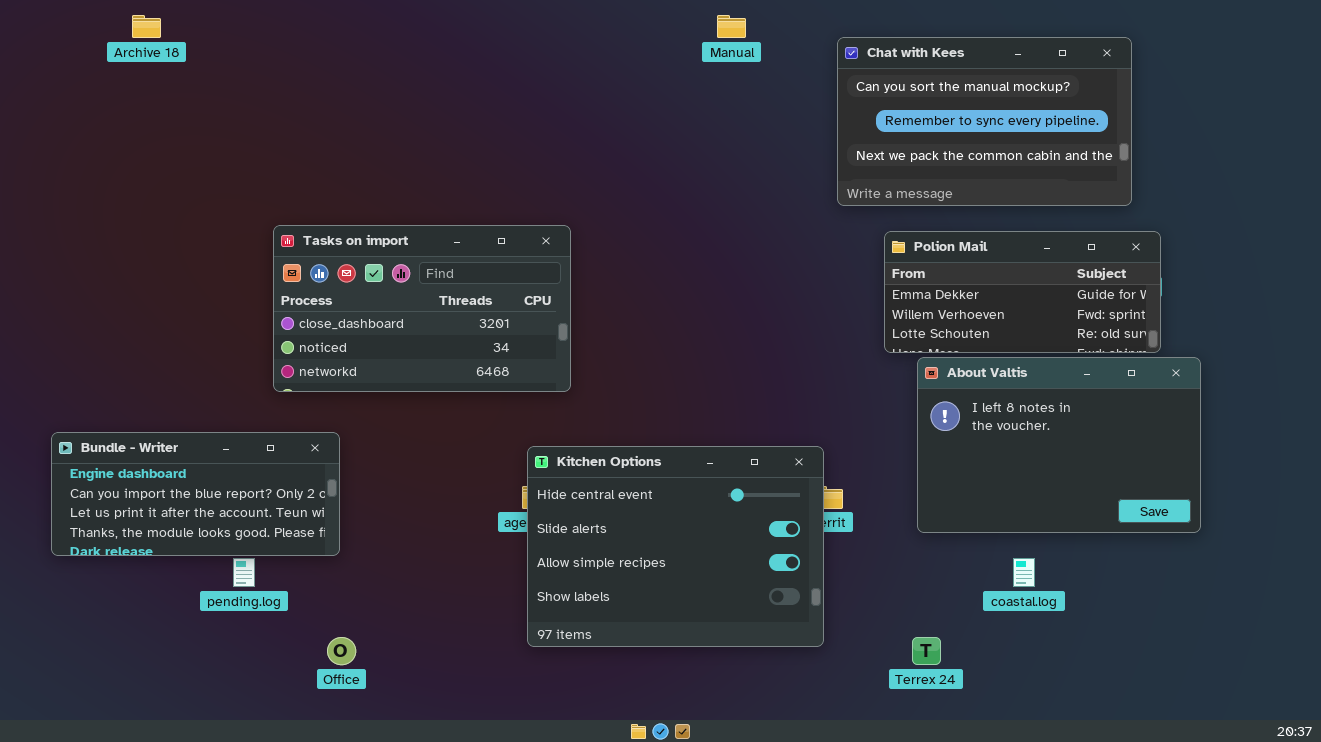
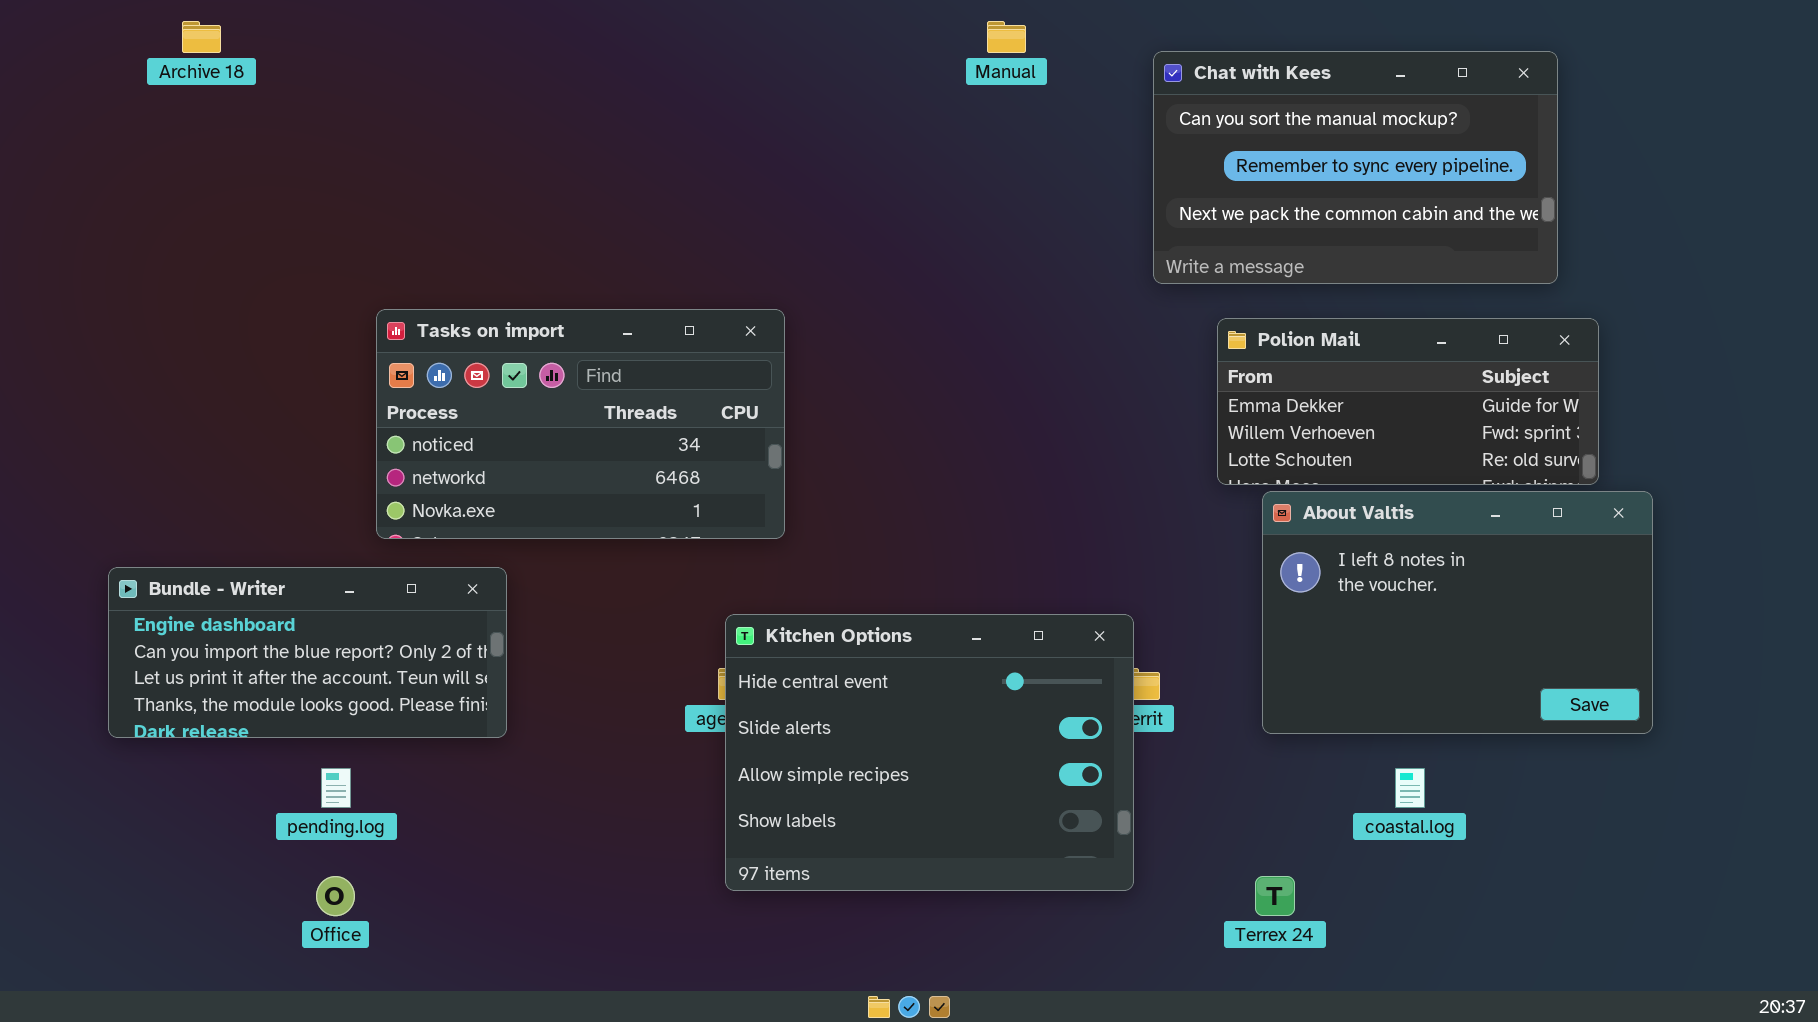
Tasks on import: [273,225,571,392] -> [376,309,785,539], scrolled down 1 row
Bundle - Writer: [51,432,340,556] -> [108,567,507,738], moved
Office: [327,637,356,665] -> [316,876,355,916], moved

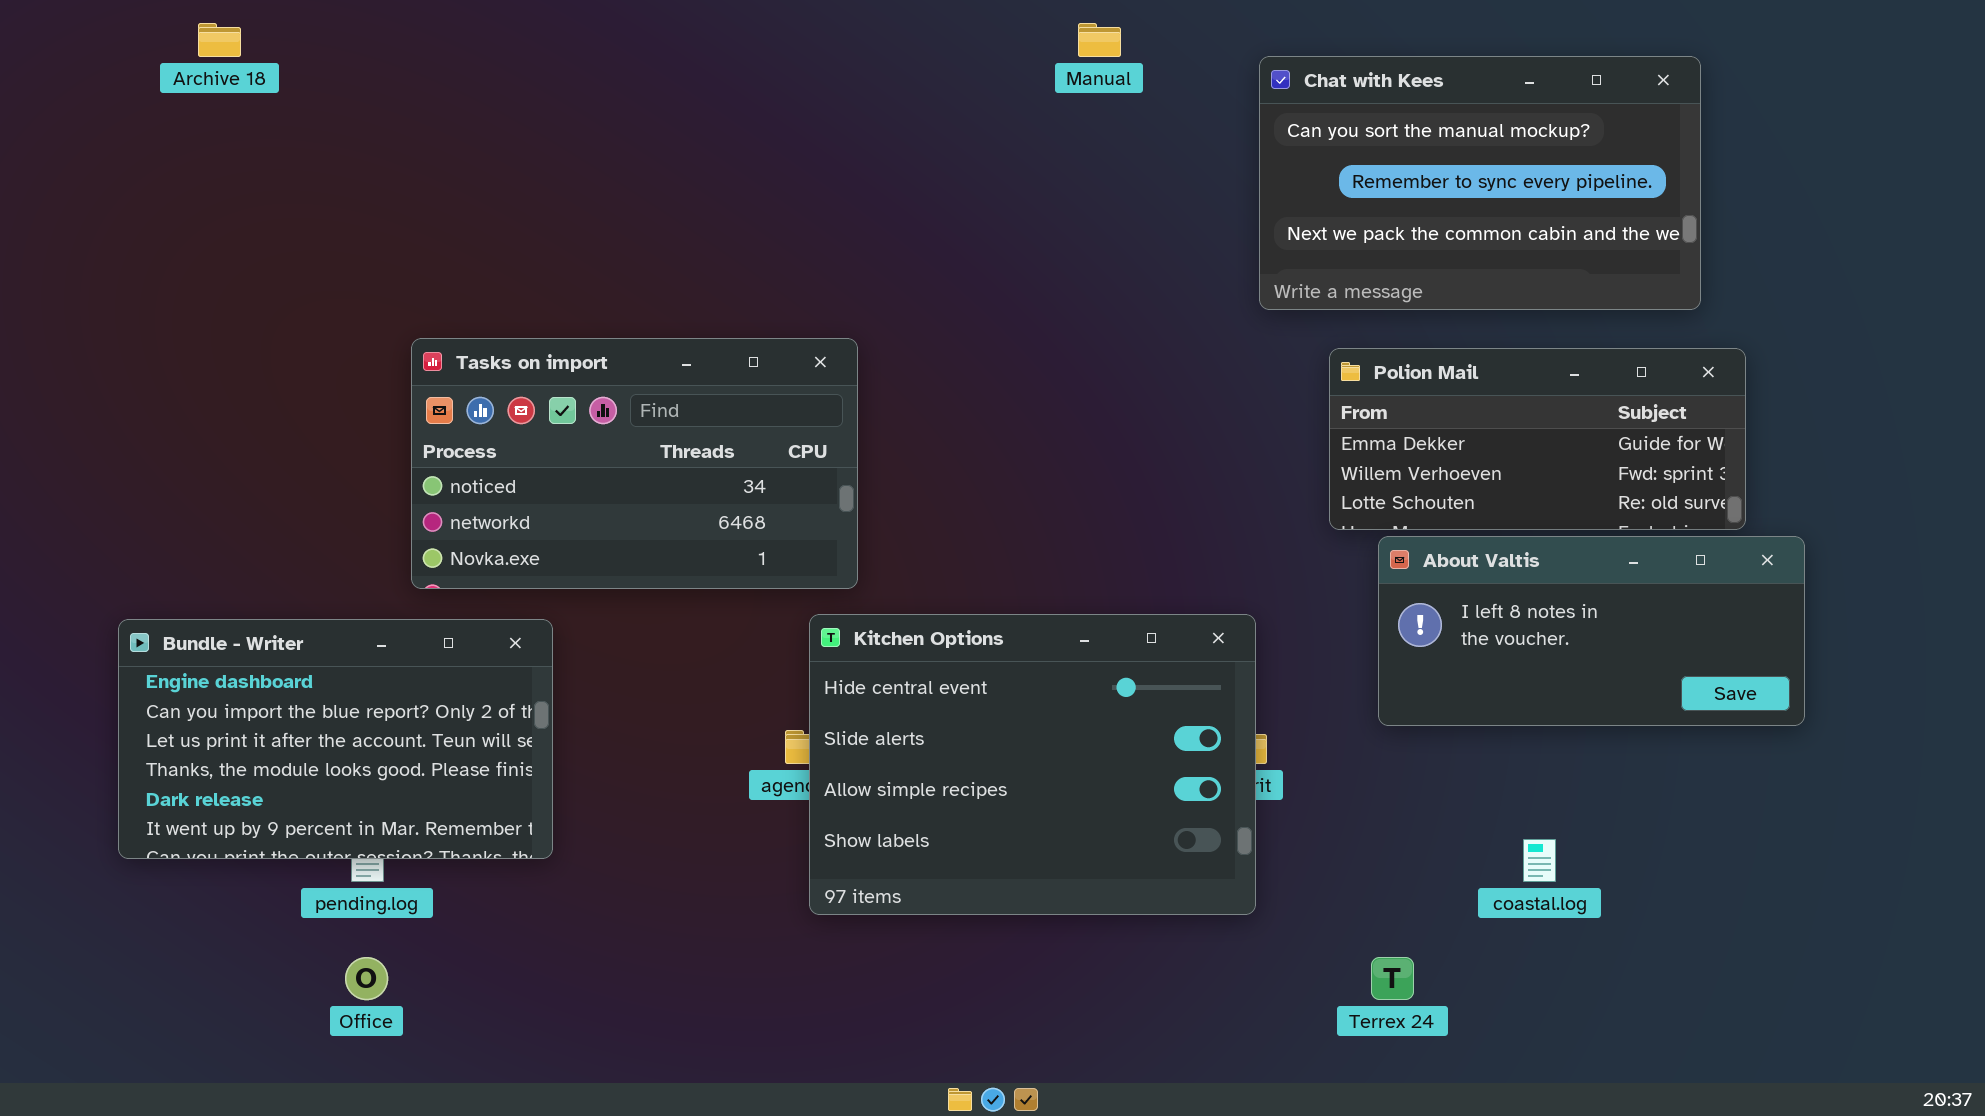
About Valtis: [1262,491,1653,734] -> [1378,536,1805,726], resized
Bundle - Writer: [108,567,507,738] -> [118,619,553,859], resized
Kitchen Options: [725,614,1134,891] -> [809,614,1256,915], moved

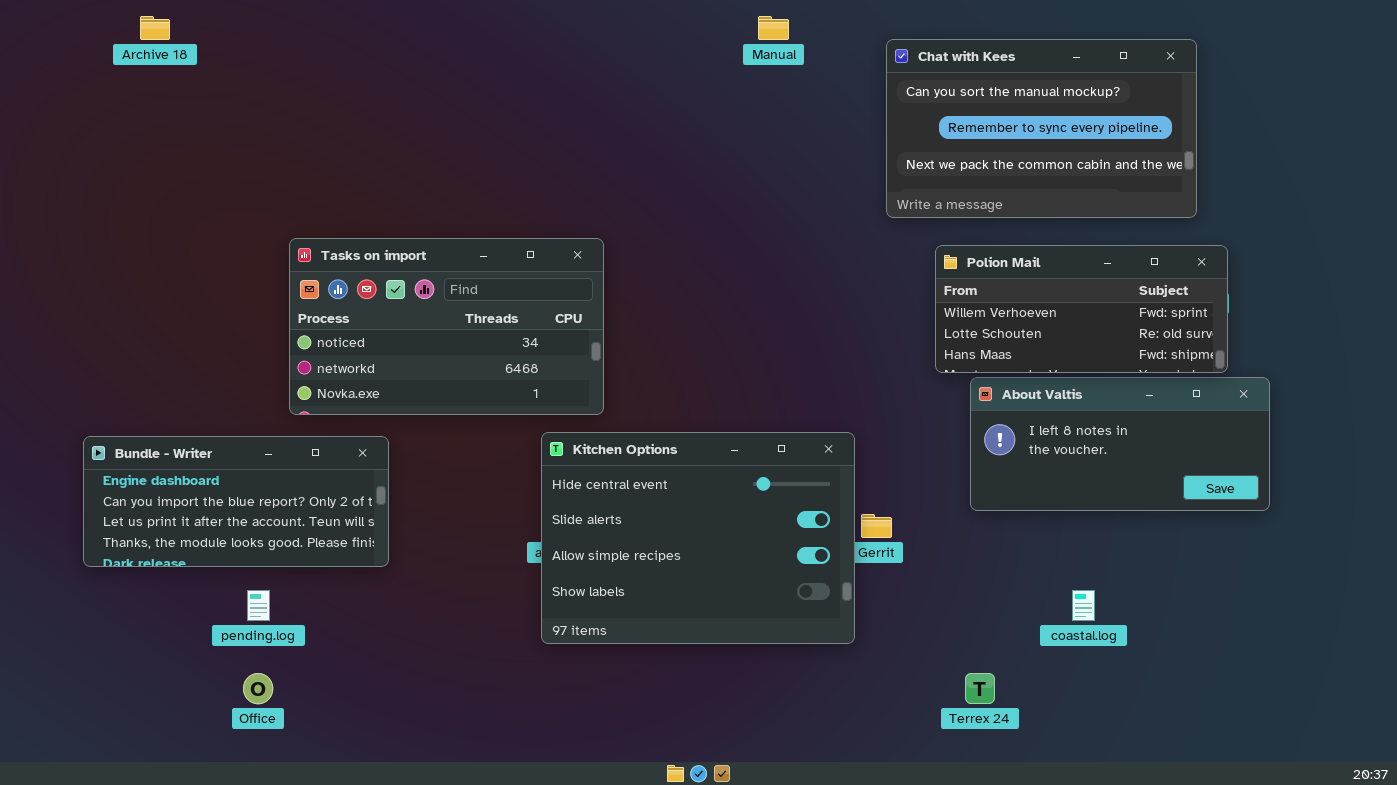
Polion Mail: [1329,348,1746,530] -> [935,245,1228,373], scrolled down 1 row
Kitchen Options: [809,614,1256,915] -> [541,432,855,644], moved
Bundle - Writer: [118,619,553,859] -> [83,436,389,567], resized

